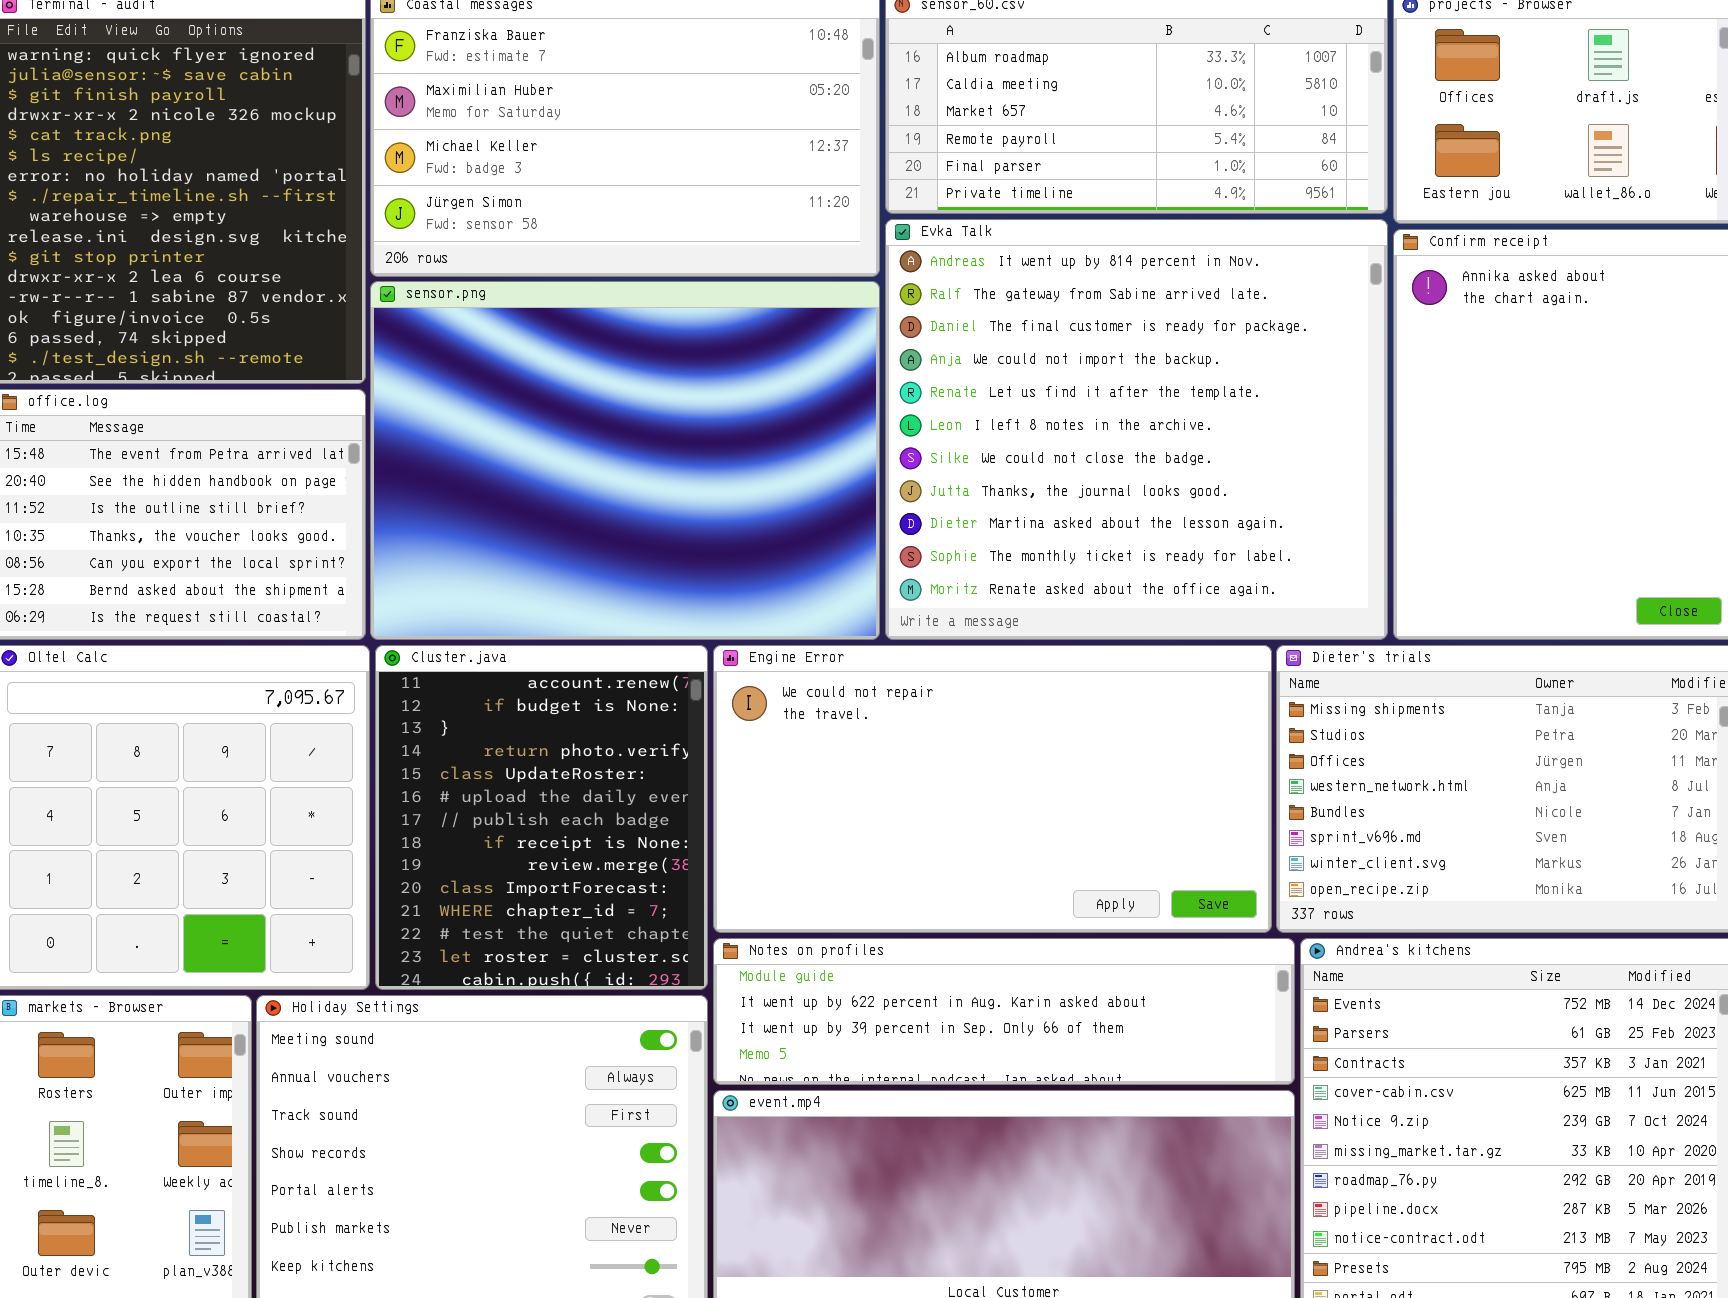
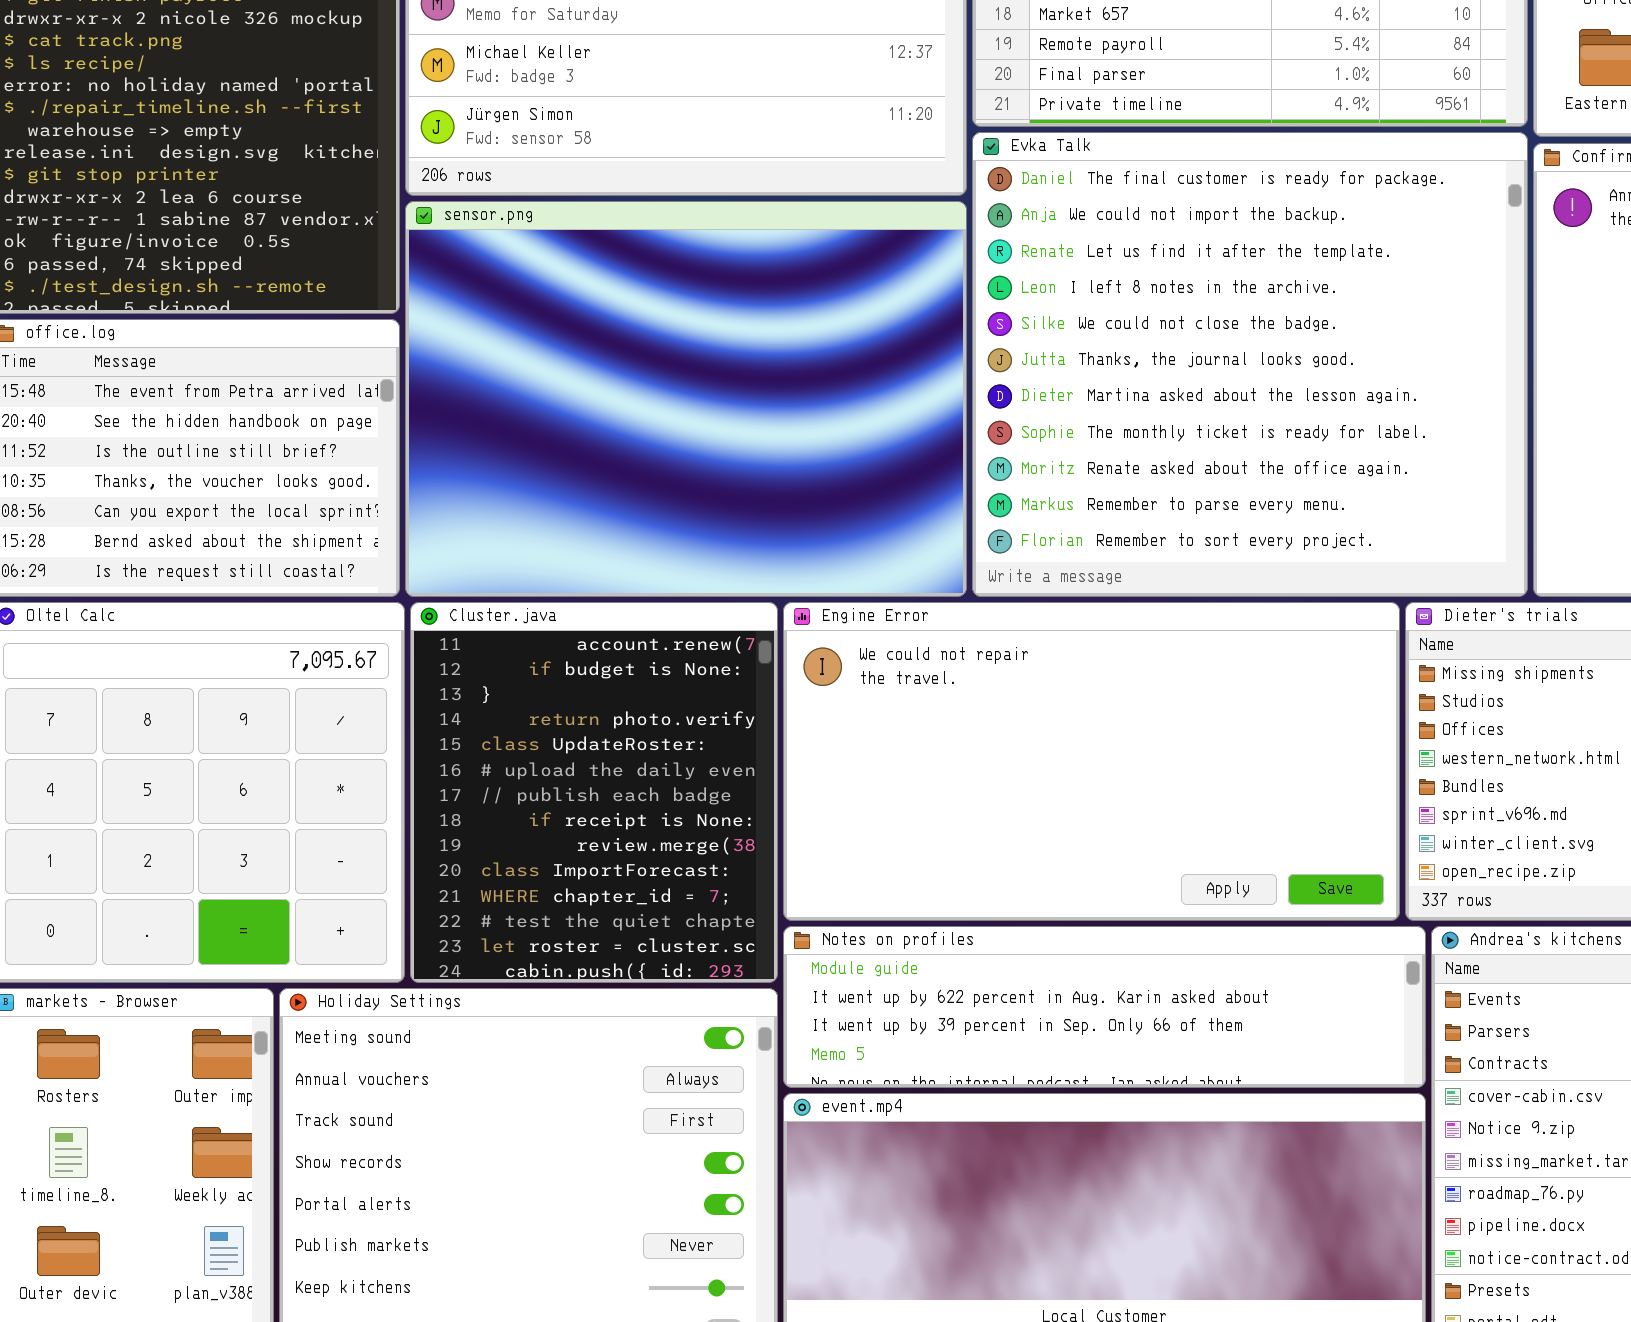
Evka Talk: [885,219,1388,640] -> [972,132,1528,597], scrolled down 2 rows

